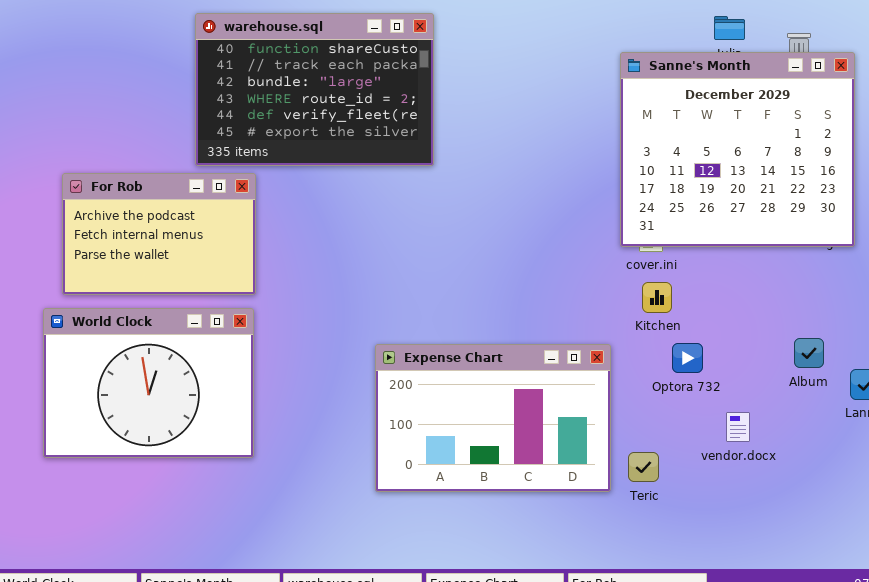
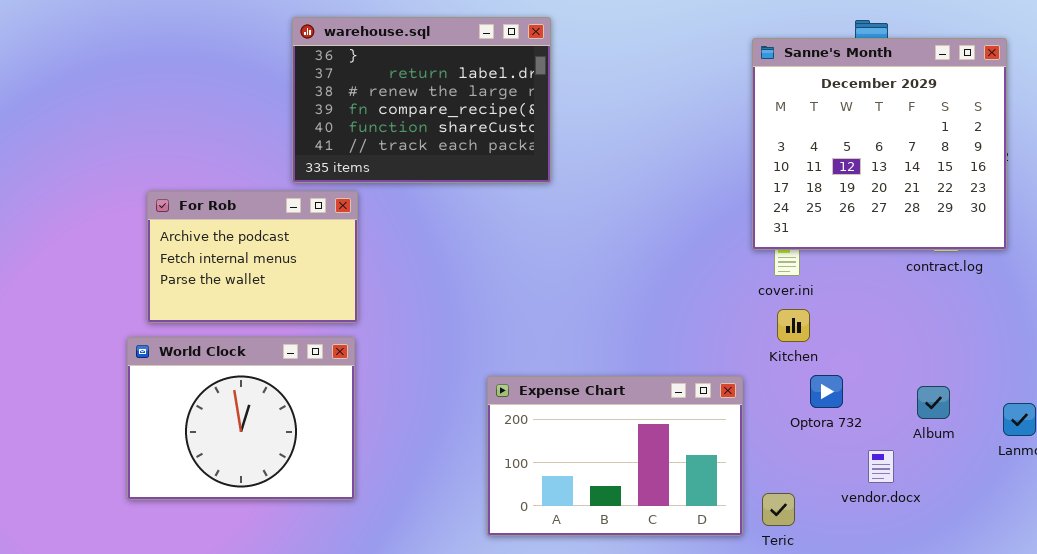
warehouse.sql: [195,13,434,166] -> [292,17,551,183], scrolled up 4 rows
Sanne's Month: [620,52,855,247] -> [752,38,1007,250], moved
Album: [794,338,824,368] -> [917,386,950,419], moved

